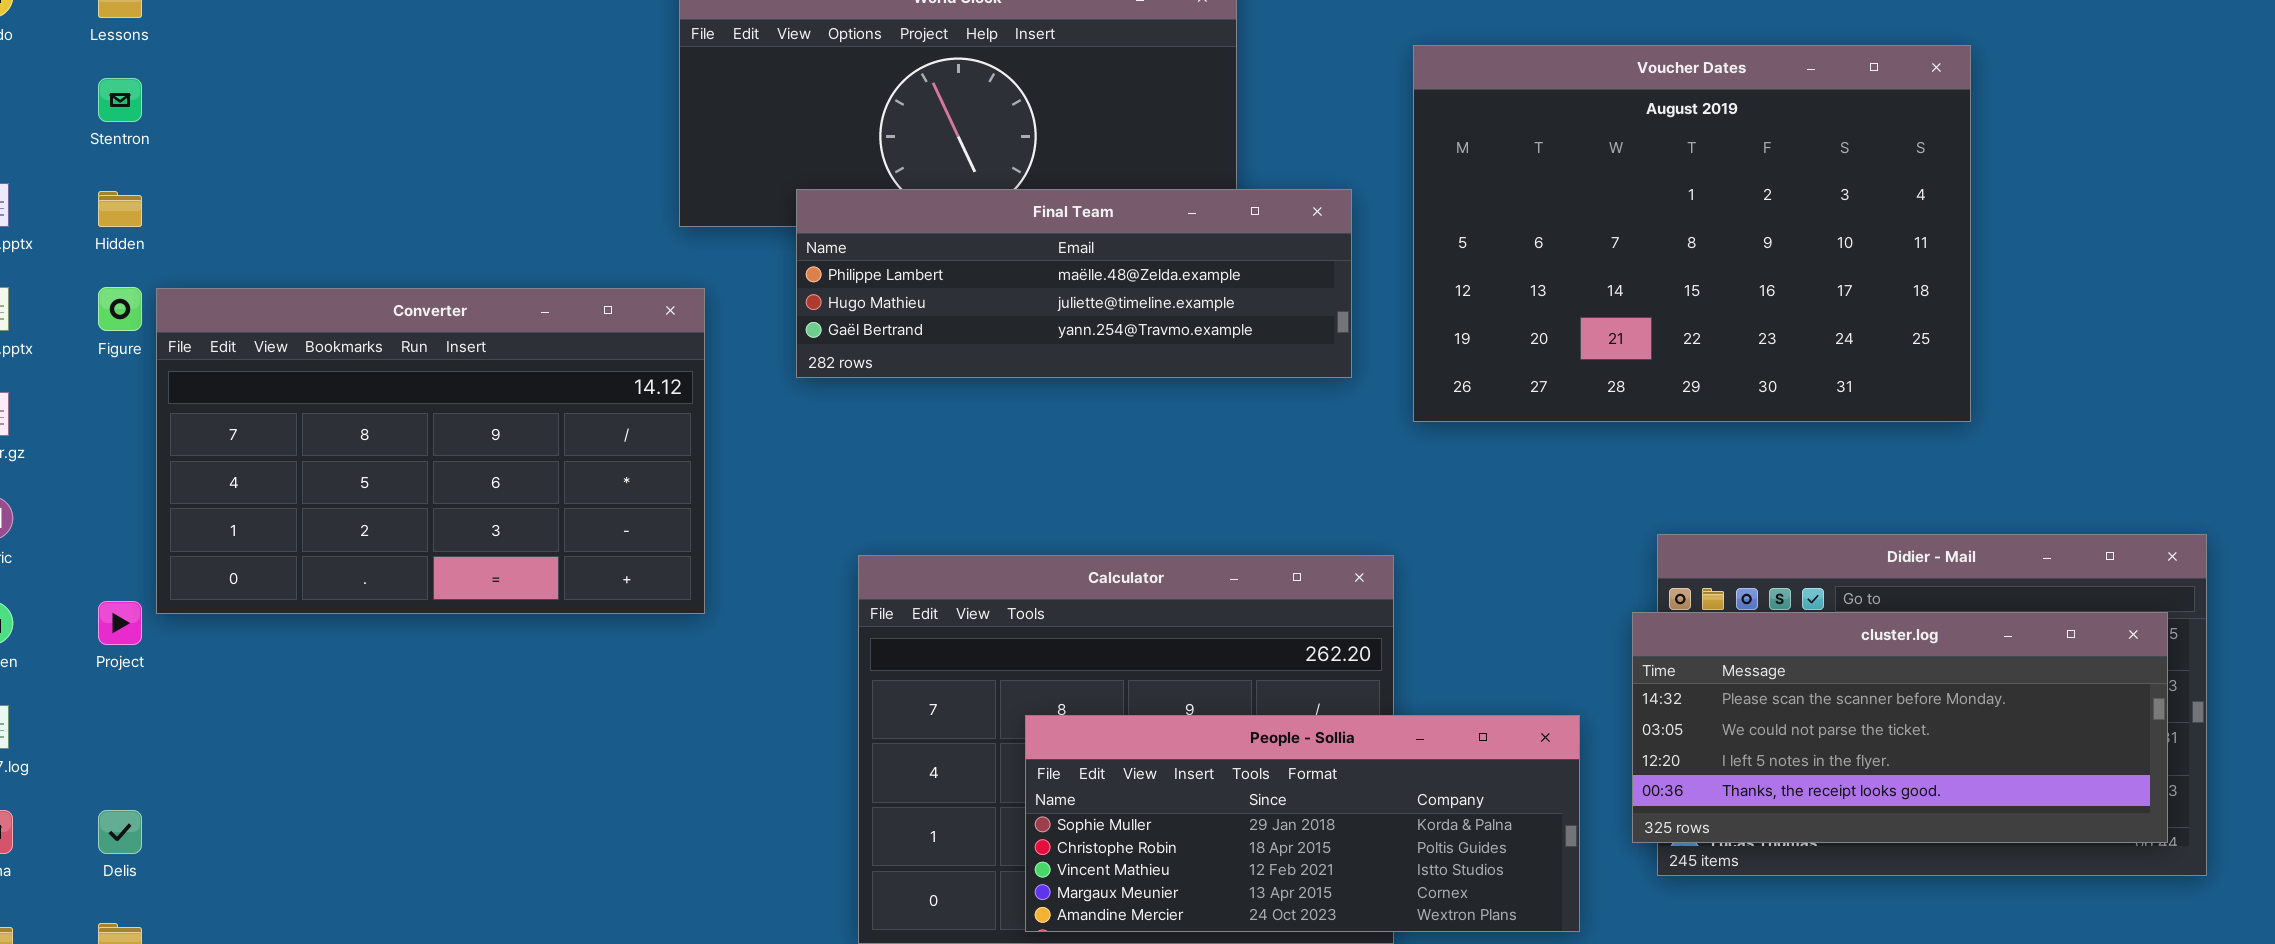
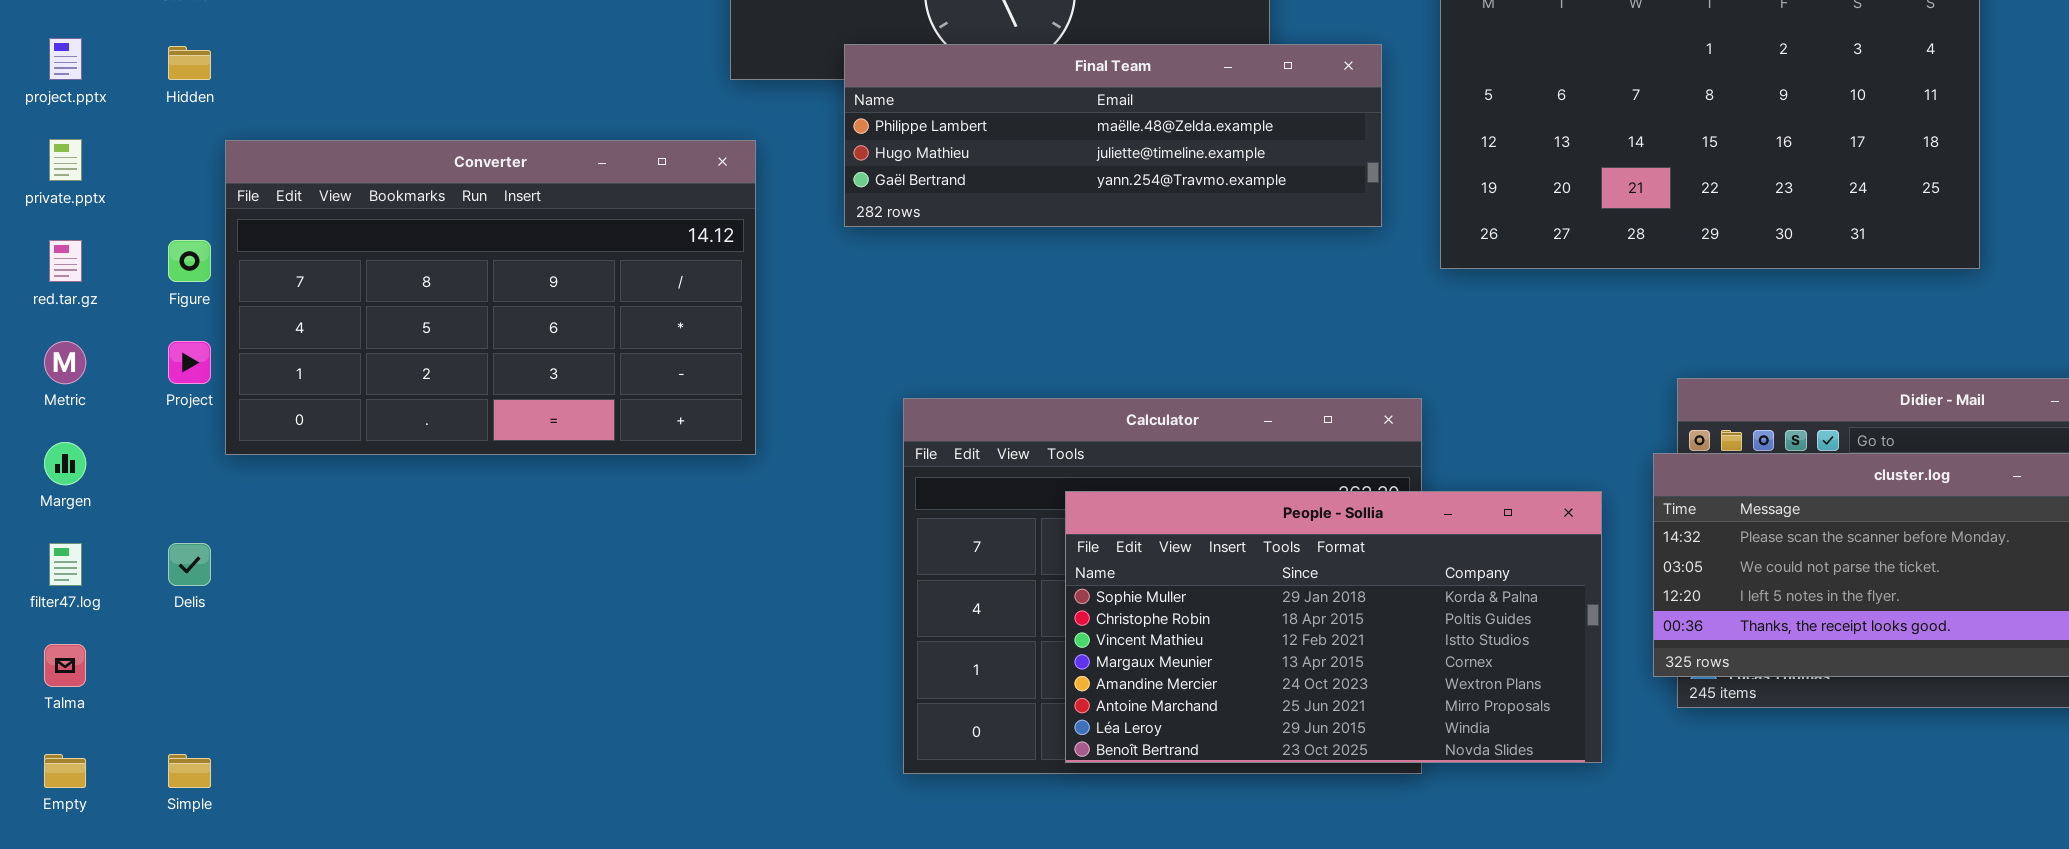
Figure: [98,287,142,331] -> [168,240,211,282], moved
Project: [98,601,142,645] -> [168,341,211,384], moved
People - Sollia: [1025,715,1580,932] -> [1065,491,1602,763], resized
Delis: [98,810,142,854] -> [168,543,211,586], moved

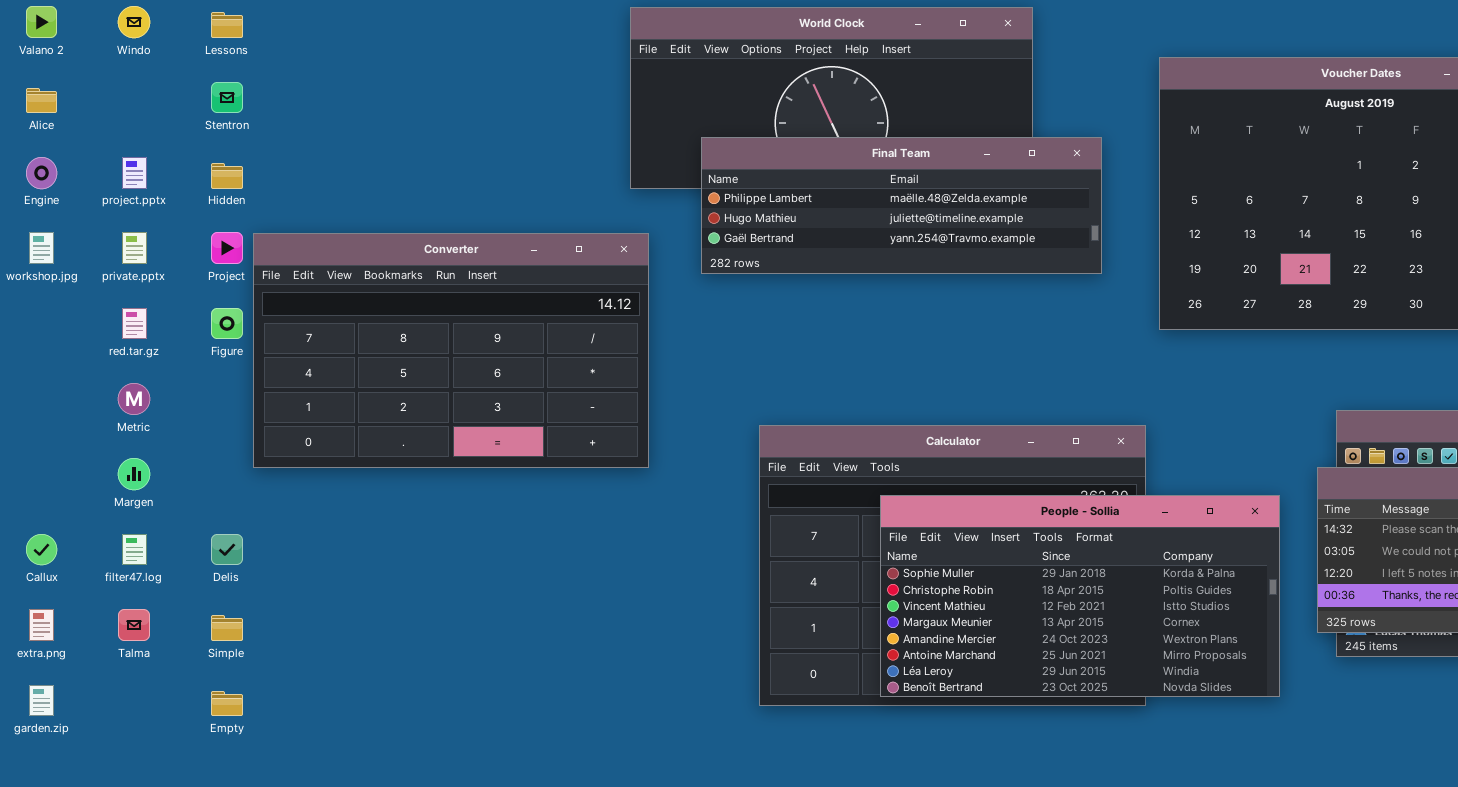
Final Team: [844,44,1382,227] -> [701,137,1102,274], moved
Project: [168,341,211,384] -> [211,232,243,264], moved
Empty: [44,754,86,788] -> [211,691,243,716], moved
Simple: [168,754,211,788] -> [211,615,243,641], moved

